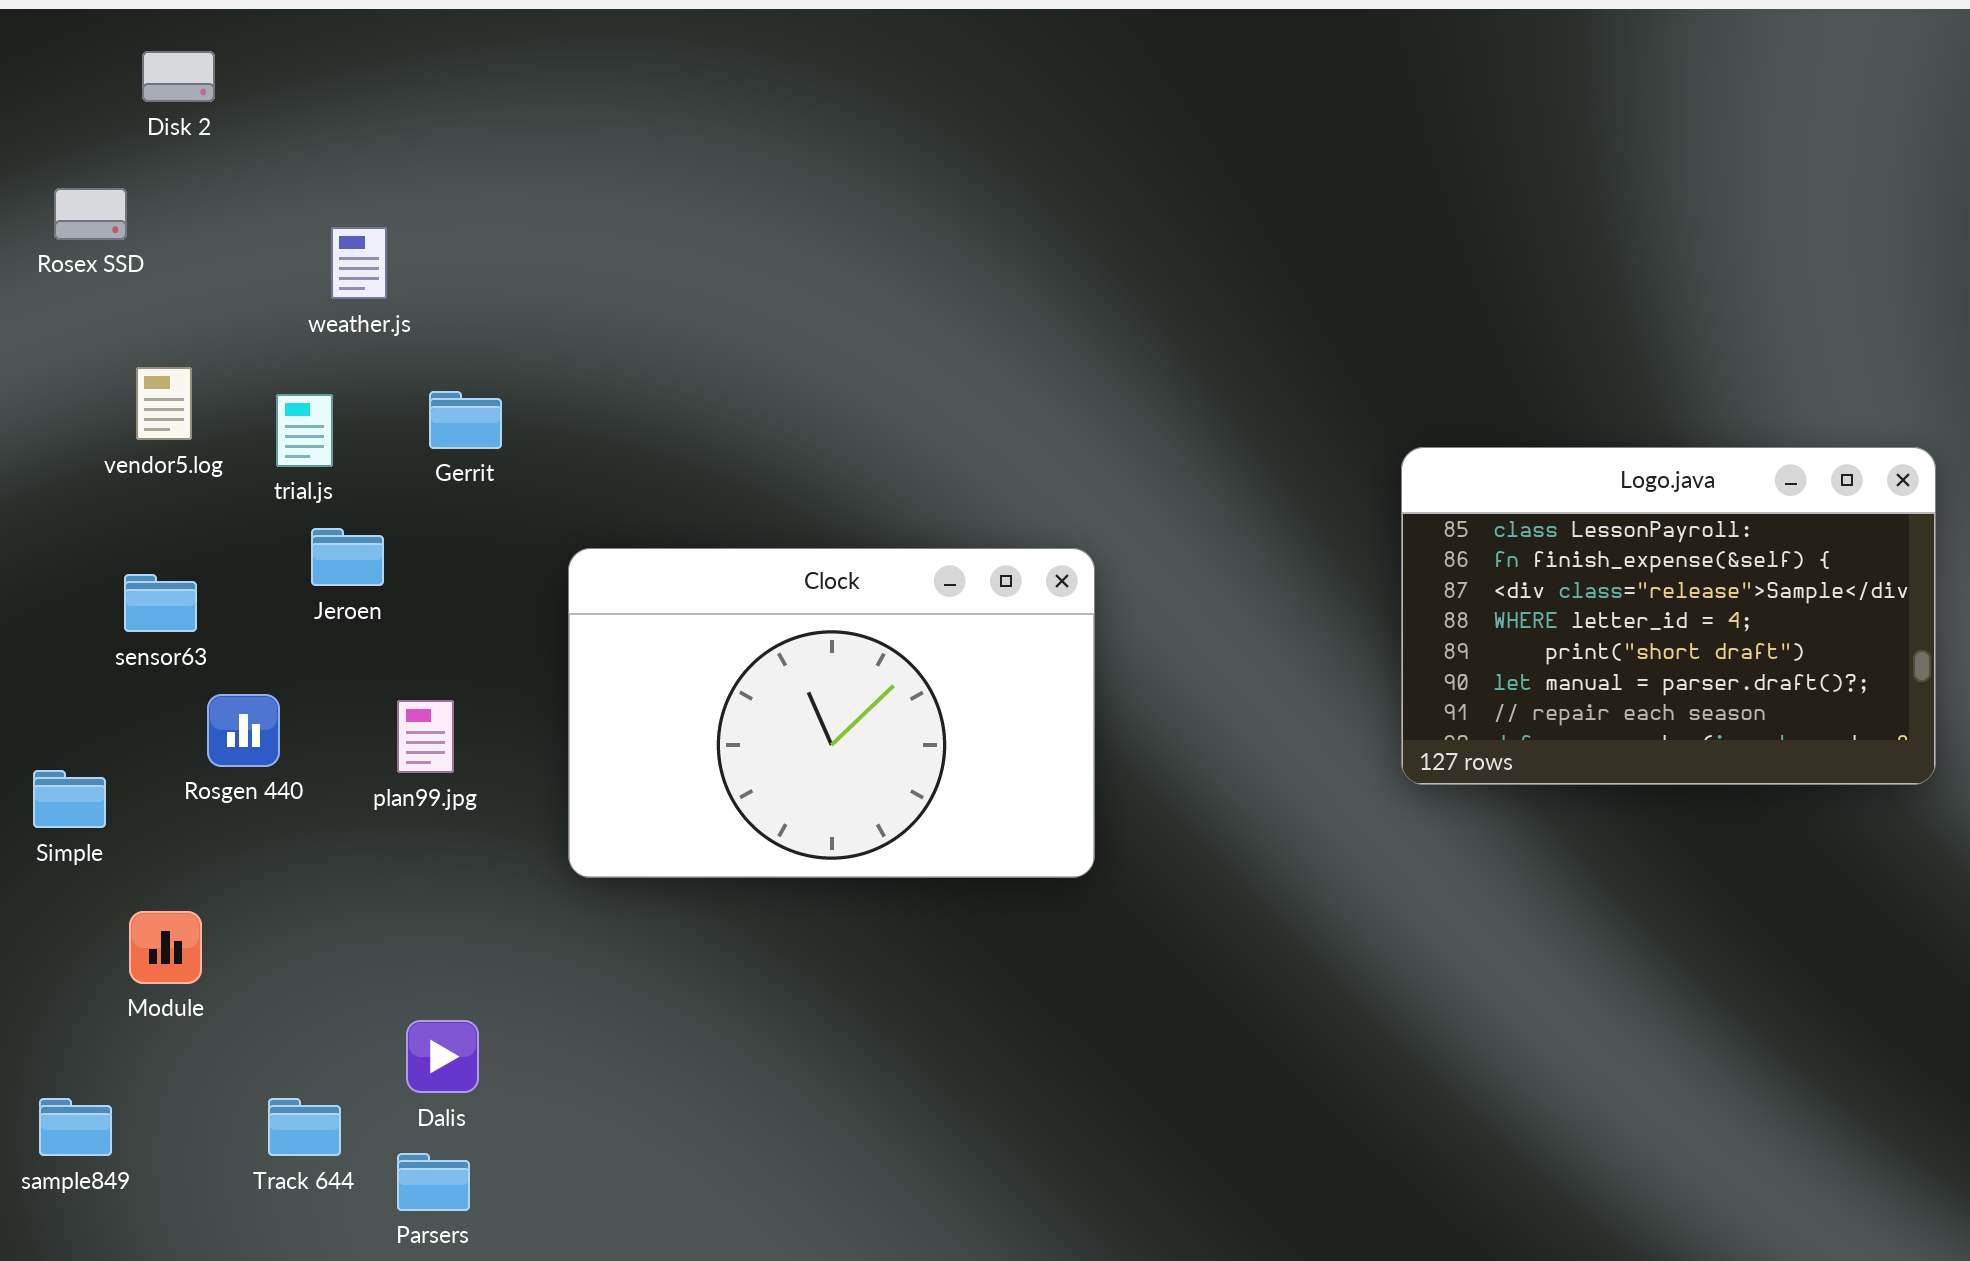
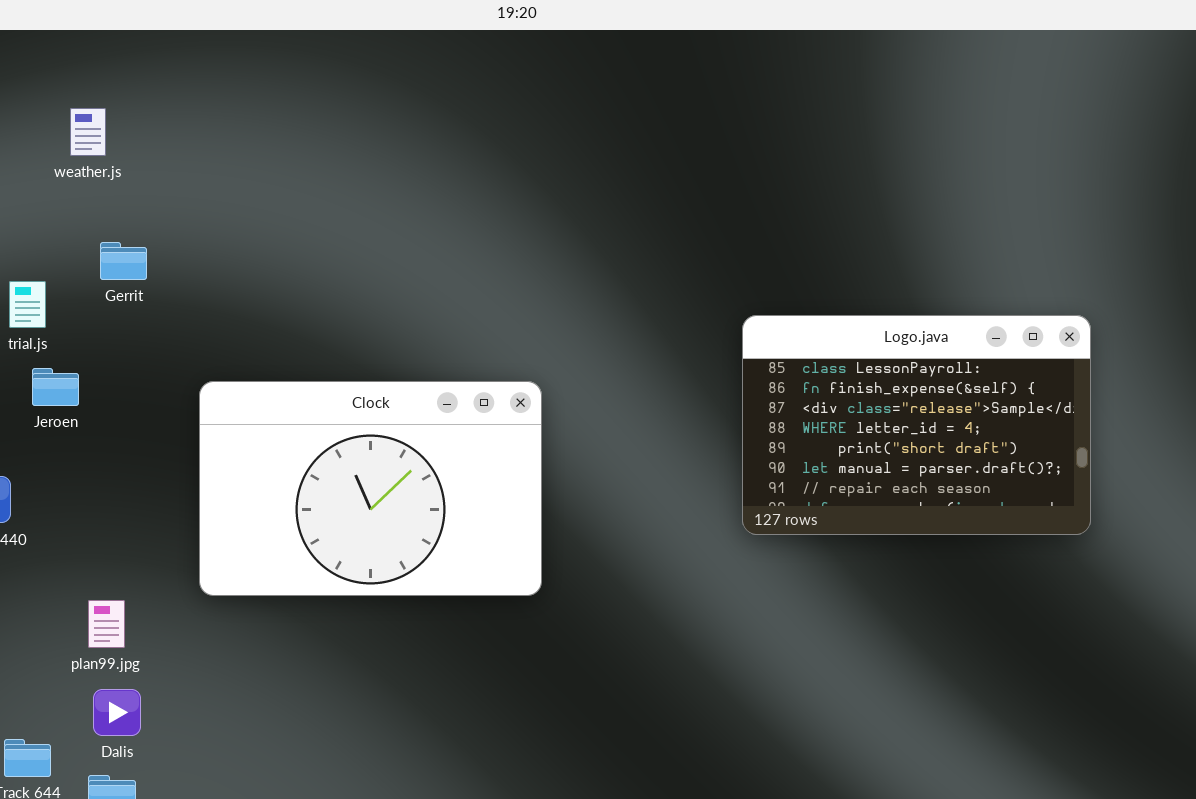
weather.js: [331,227,387,299] -> [70,108,106,156], moved
Gerrit: [429,391,502,449] -> [100,242,147,280], moved
plan99.jpg: [397,700,454,773] -> [88,600,125,648], moved

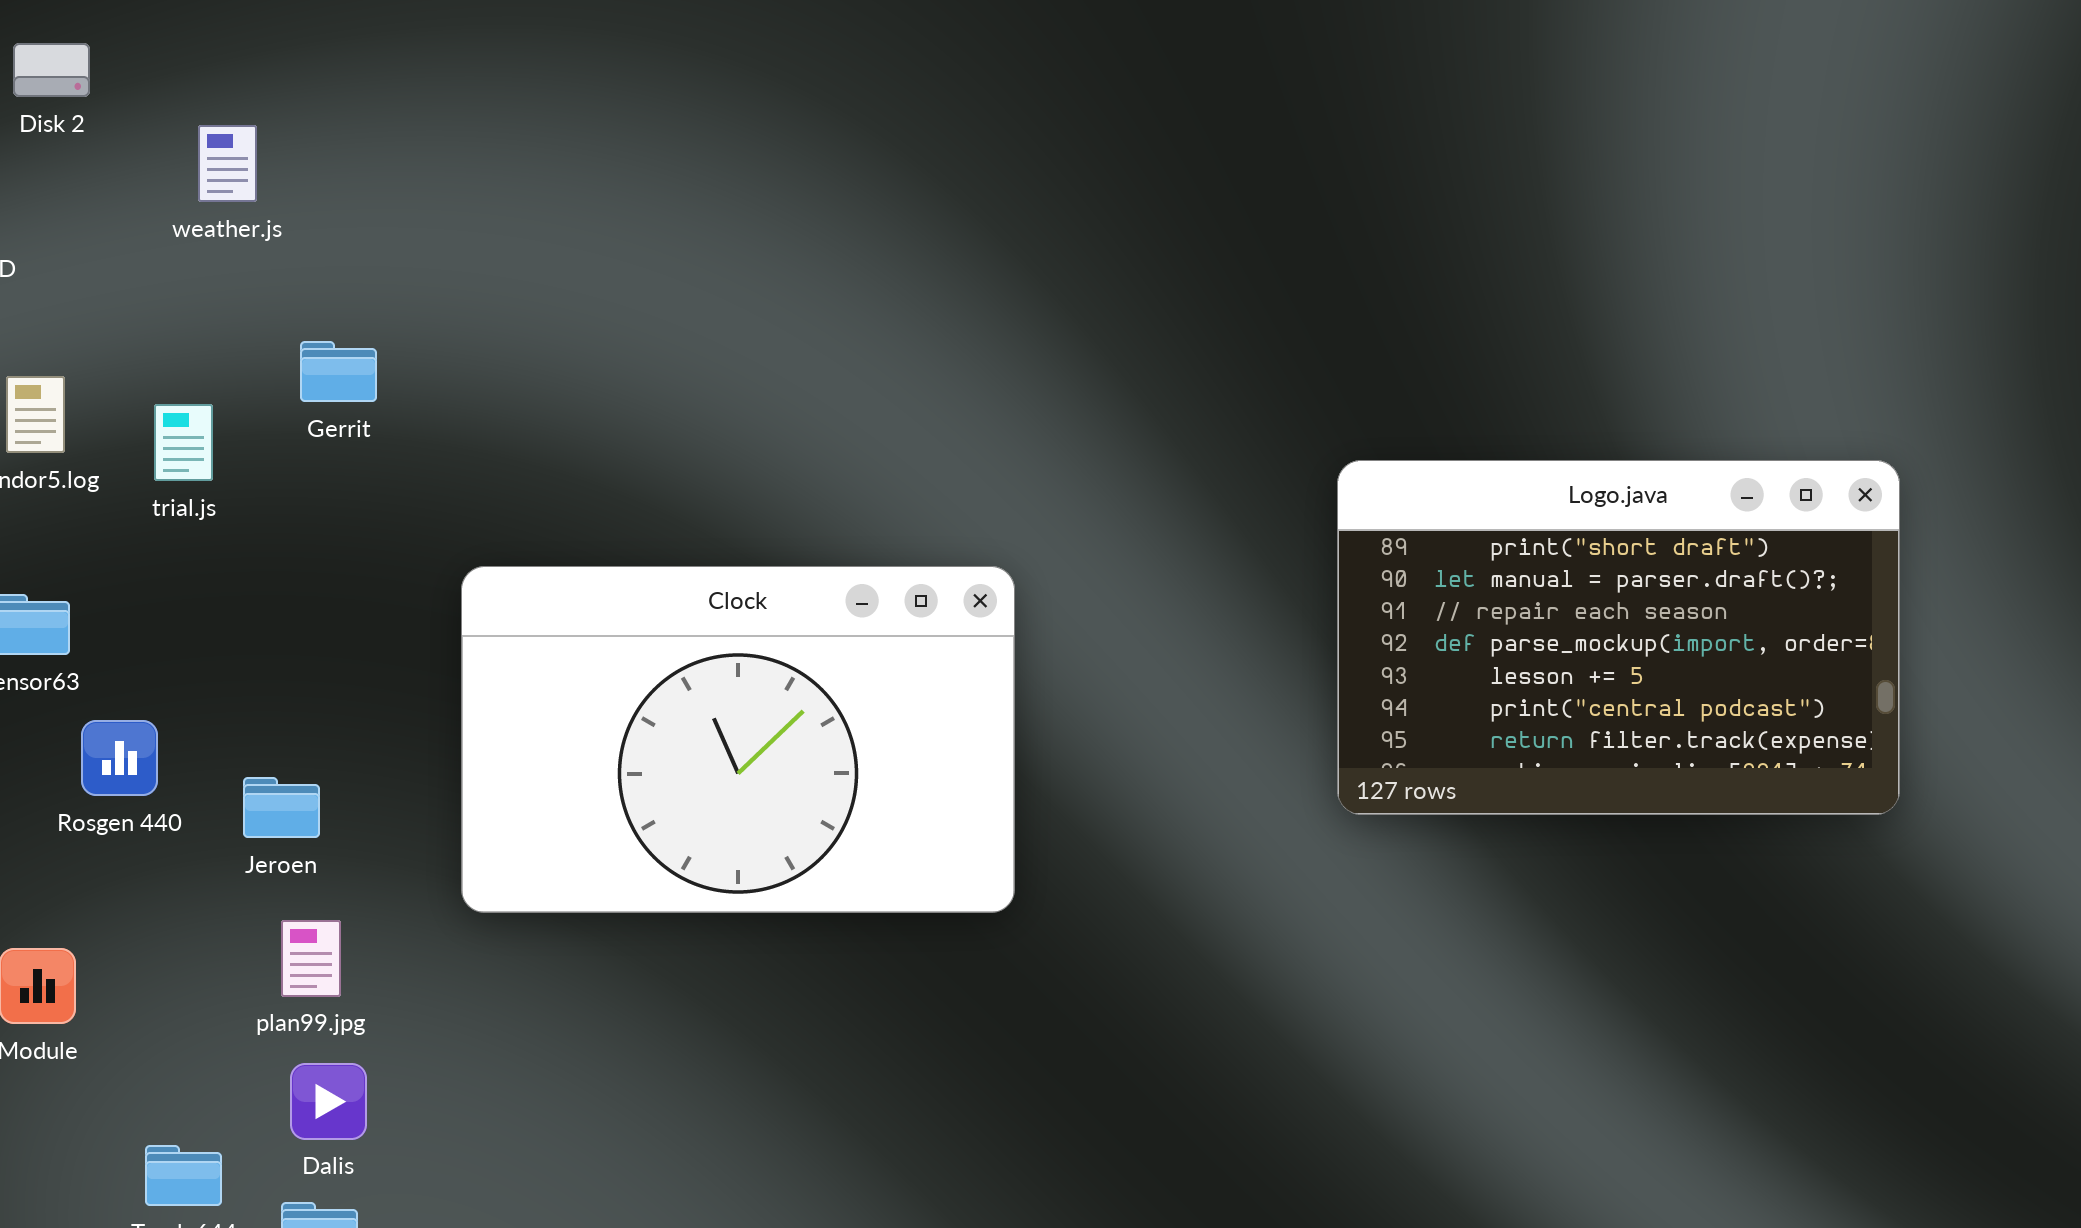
weather.js: [70,108,106,156] -> [198,125,257,202], moved
Logo.java: [742,315,1091,535] -> [1337,460,1900,815], scrolled down 4 rows
Jeroen: [32,368,79,406] -> [243,777,320,838], moved

